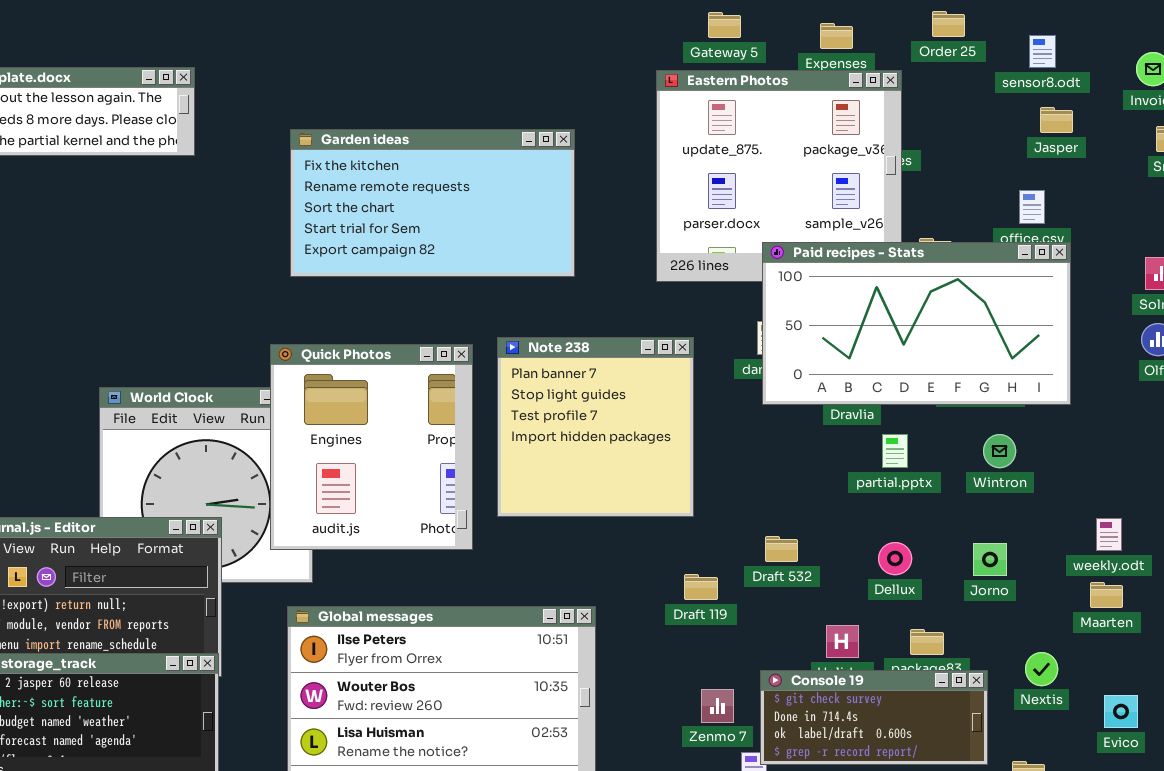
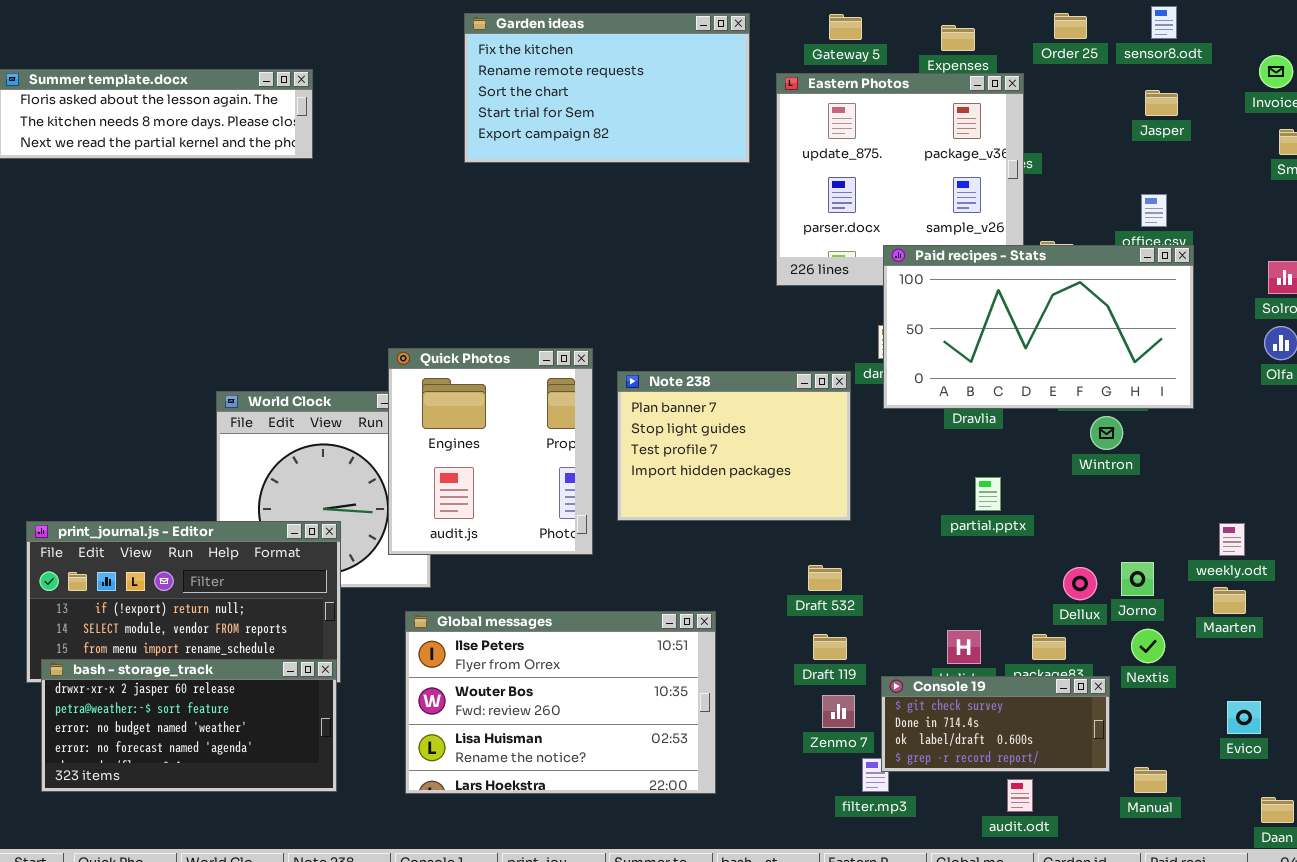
sensor8.odt: [1029,35,1056,68] -> [1151,6,1177,39], moved
Jasper: [1040,107,1073,133] -> [1145,90,1178,116], moved
Garden ideas: [290,129,575,277] -> [464,13,750,163], moved
Note 238: [497,337,694,517] -> [617,371,851,521], resized
partial.pptx: [882,434,908,468] -> [975,477,1001,511], moved
Wintron: [983,434,1016,468] -> [1090,416,1123,450], moved
Draft 532: [765,536,798,562] -> [808,565,842,591], moved
Dellux: [878,542,912,575] -> [1063,567,1097,600], moved
Jorno: [973,543,1007,576] -> [1121,562,1154,596], moved
Draft 119: [684,574,718,600] -> [813,634,847,660], moved
Nextis: [1025,652,1058,686] -> [1131,629,1165,663], moved

